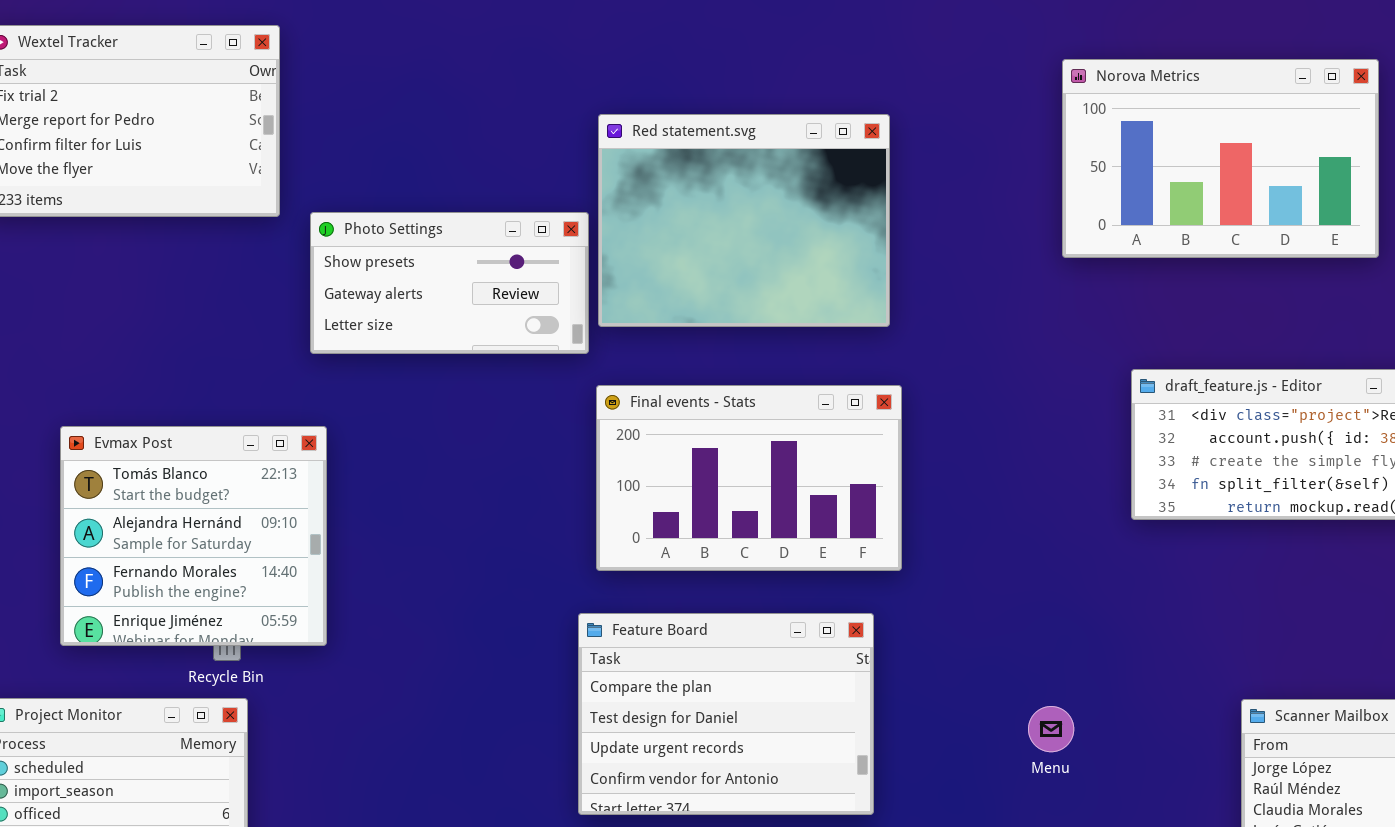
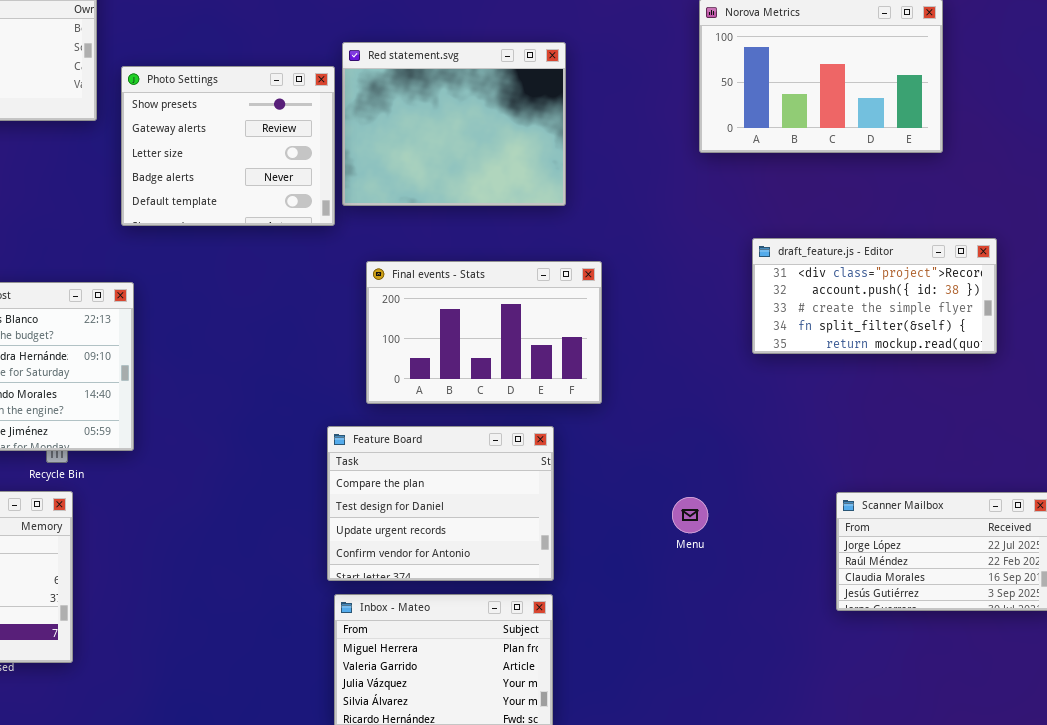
Photo Settings: [310,212,589,354] -> [121,66,335,226], resized
Final events - Stats: [596,385,902,571] -> [366,261,602,404], moved

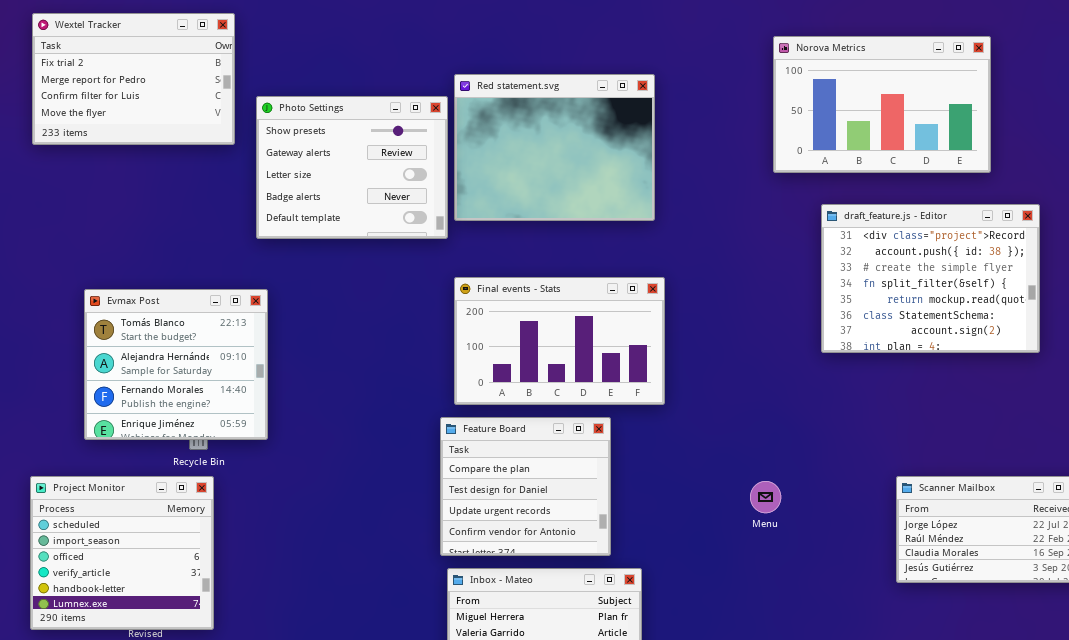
draft_feature.js - Editor: [752,238,997,354] -> [821,204,1040,353], resized
Final events - Stats: [366,261,602,404] -> [454,277,665,405], moved
Feature Board: [327,426,554,581] -> [440,417,611,556], resized

